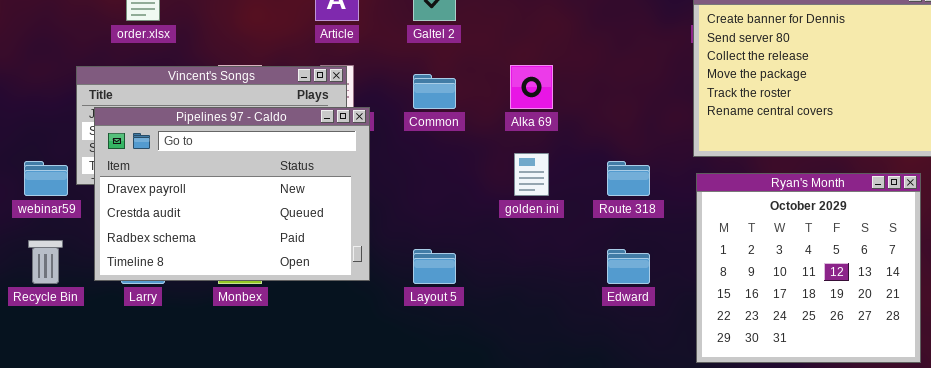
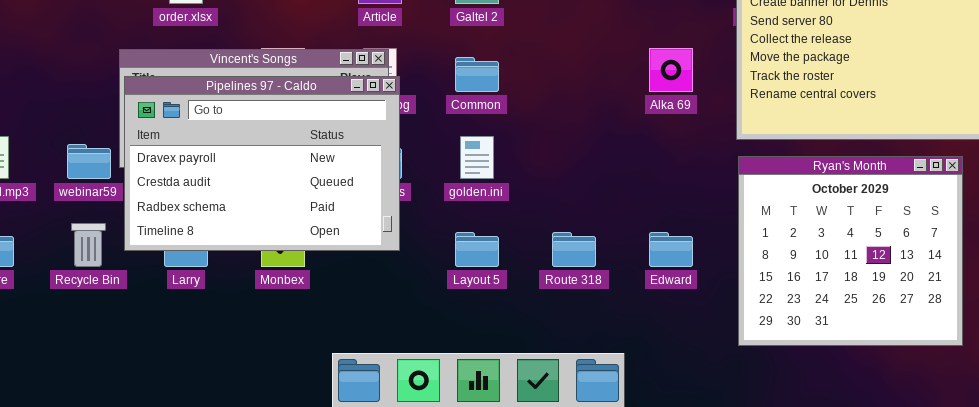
Alka 69: [510,65,553,109] -> [649,48,693,92], moved
Pipelines 97 - Caldo: [94,107,370,281] -> [124,76,400,251], moved
golden.ini: [514,153,549,196] -> [460,136,494,179], moved
Route 318: [607,161,650,196] -> [552,232,596,267], moved

